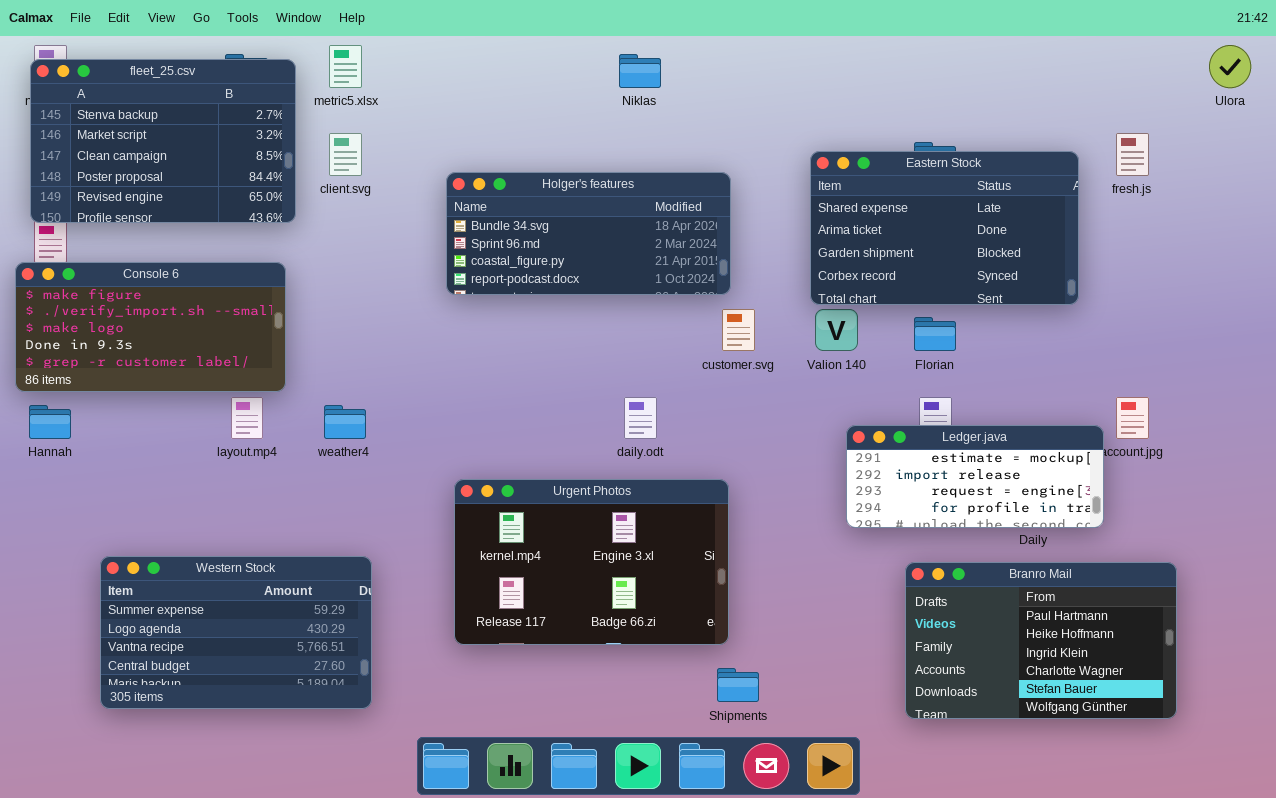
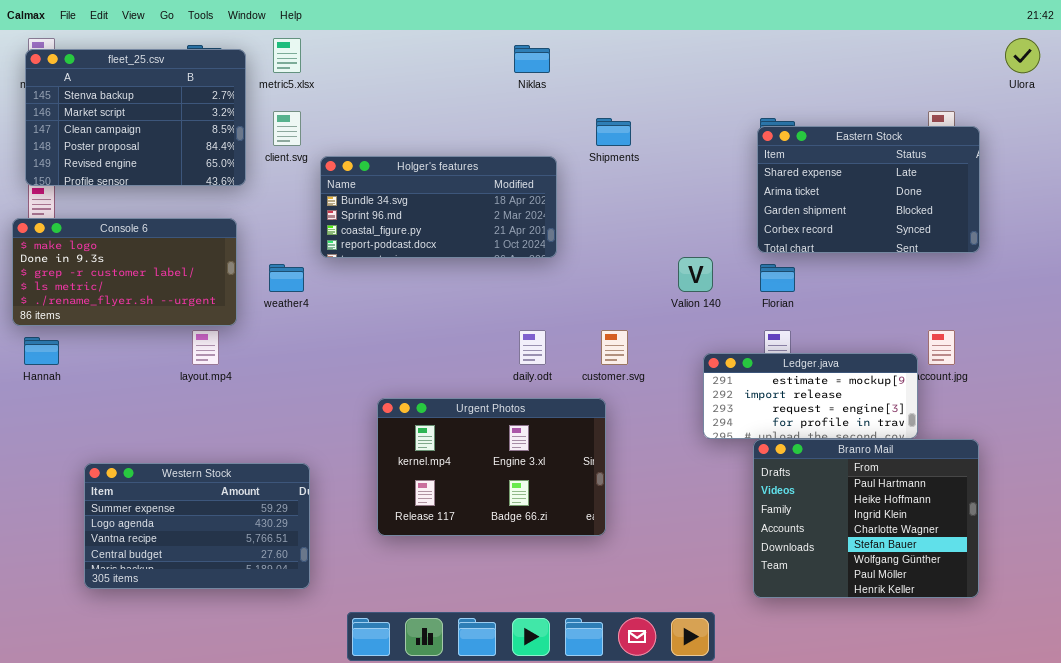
Eastern Stock: [810,151,1079,305] -> [757,126,980,253], moved
Holger's features: [446,172,731,295] -> [320,156,557,258], moved
Console 6: [15,262,286,392] -> [12,218,237,326], scrolled down 2 rows
customer.svg: [722,309,755,351] -> [601,330,628,365], moved
weather4: [324,405,366,439] -> [269,264,304,292], moved
Branro Mail: [905,562,1177,719] -> [753,439,979,598], resized
Shipments: [717,668,759,702] -> [596,118,631,146], moved

